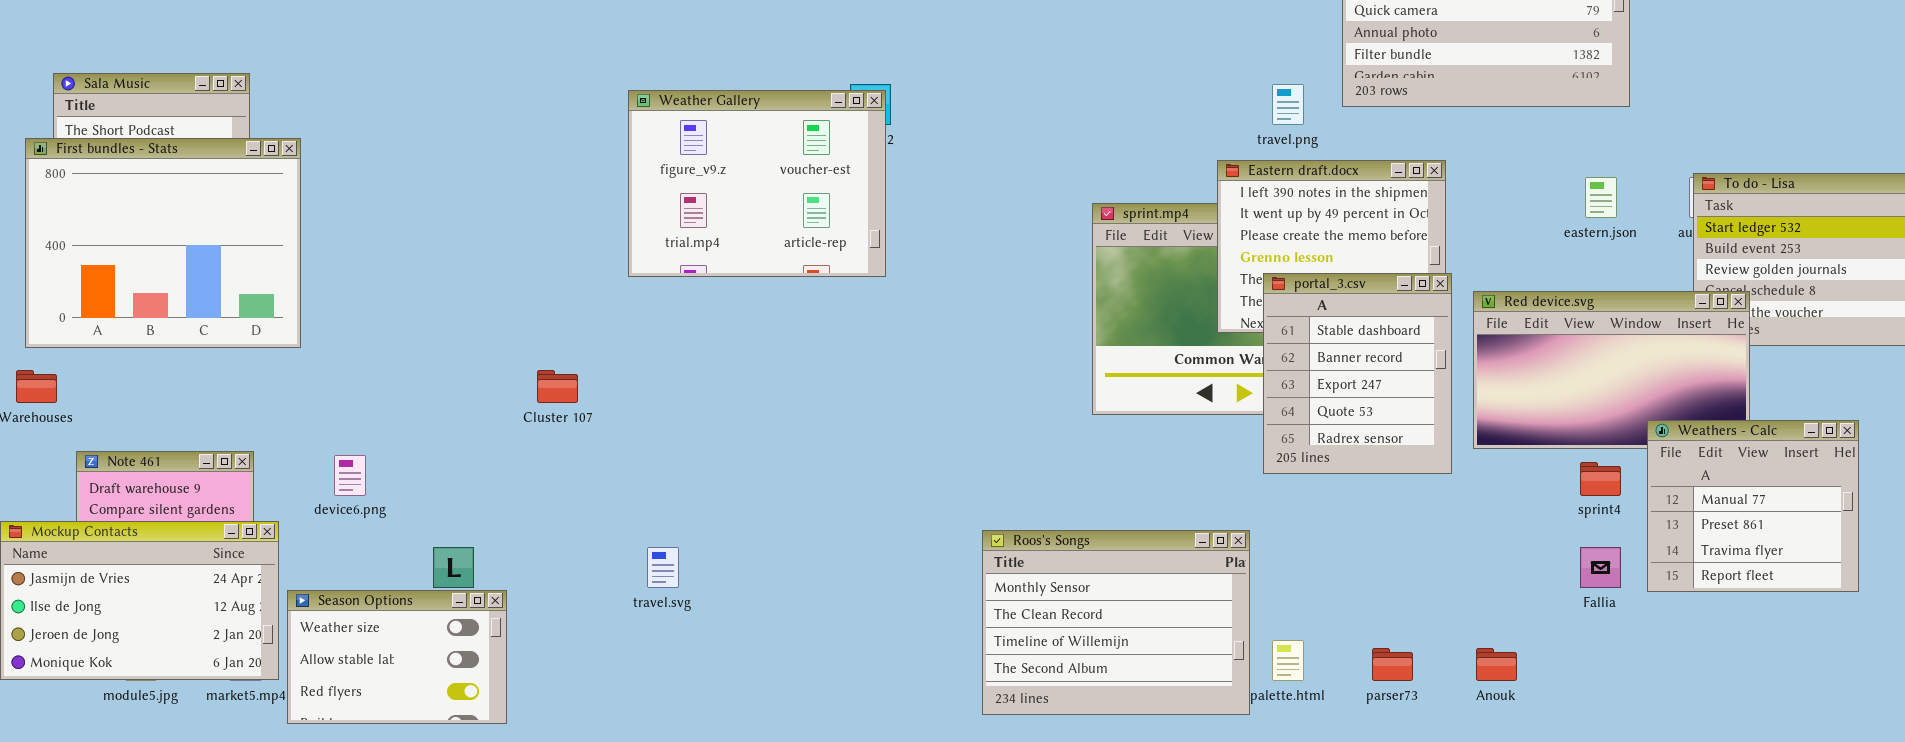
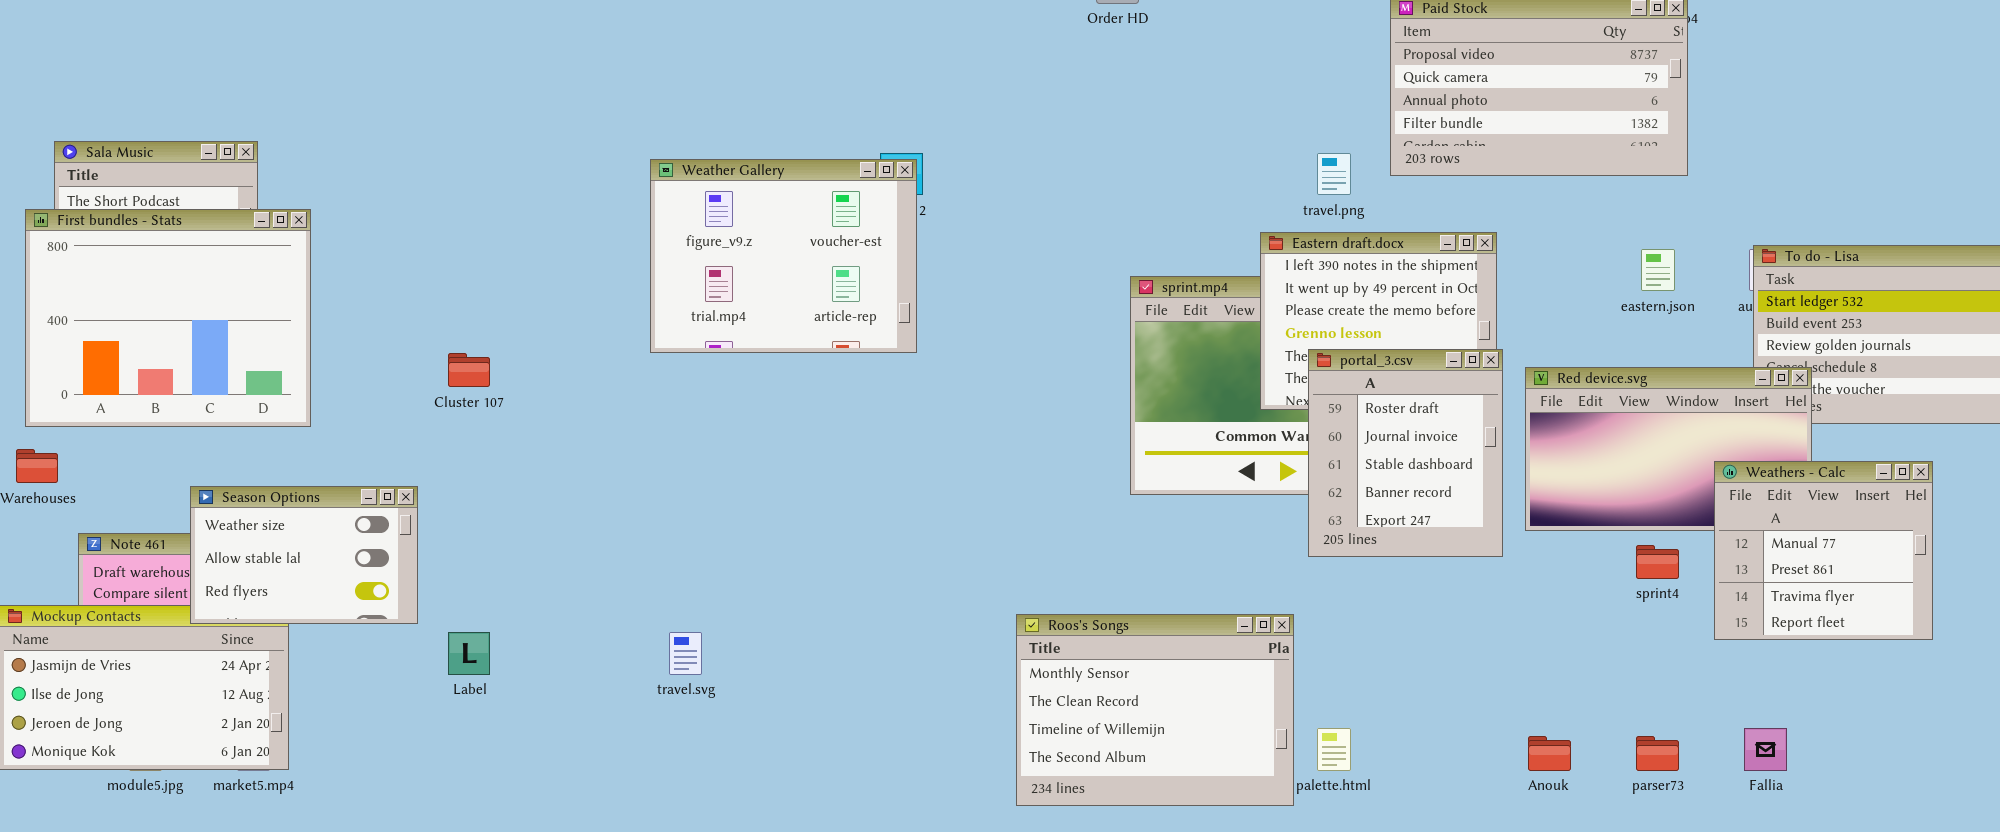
portal_3.csv: [1263,273,1452,474] -> [1308,349,1503,557], scrolled up 2 rows
Cluster 107: [537,370,578,403] -> [448,353,490,387], moved
Weathers - Calc: [1647,420,1859,592] -> [1714,461,1933,640], moved
Fallia: [1580,547,1621,588] -> [1744,728,1787,771], moved
Season Options: [287,590,507,724] -> [190,486,418,624], moved
parser73: [1372,648,1413,681] -> [1636,736,1679,771], moved

